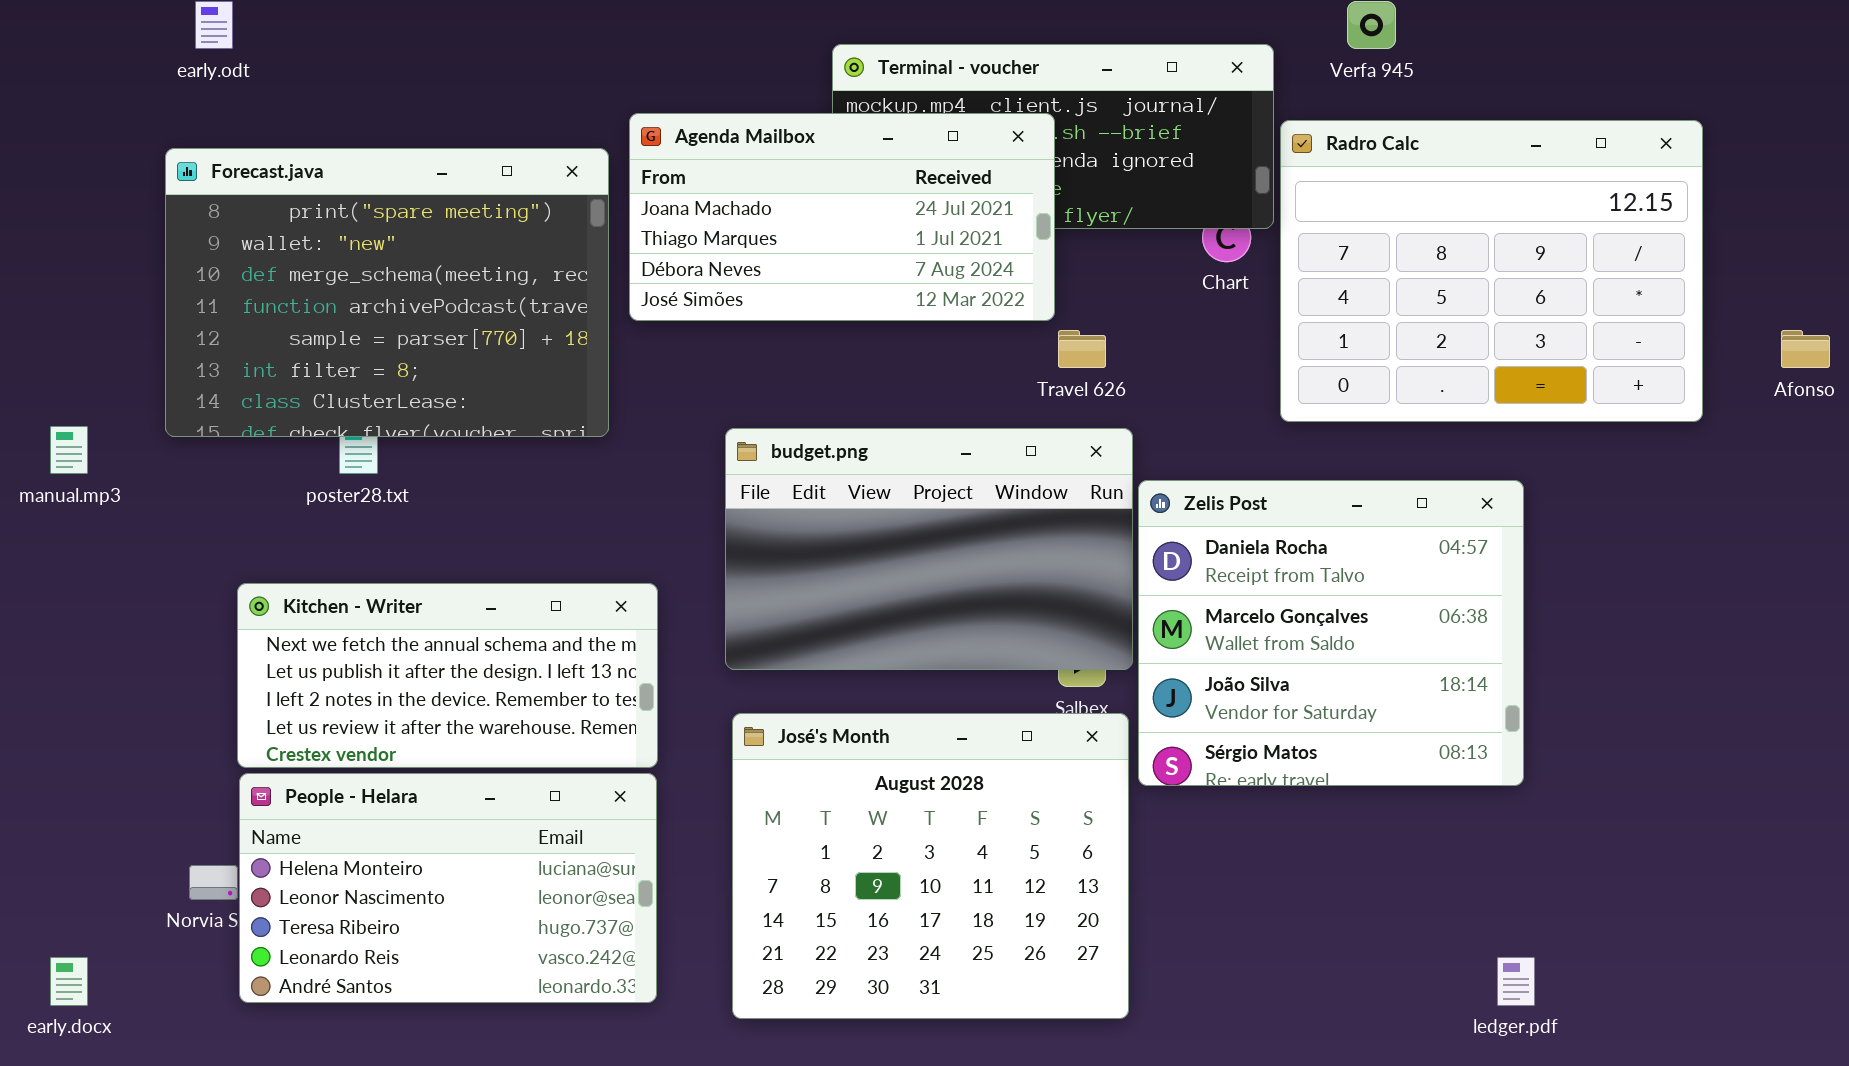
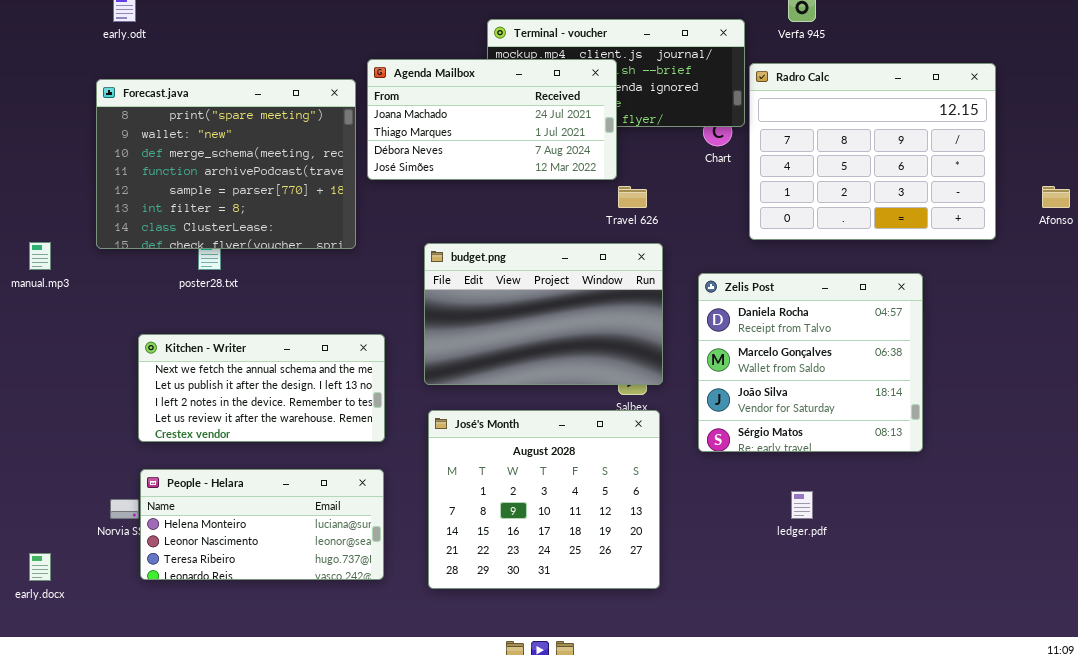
Zelis Post: [1138,480,1524,786] -> [698,273,923,452], moved
People - Helara: [239,773,657,1003] -> [140,469,384,580], resized
ledger.pdf: [1497,957,1535,1006] -> [791,491,813,519], moved

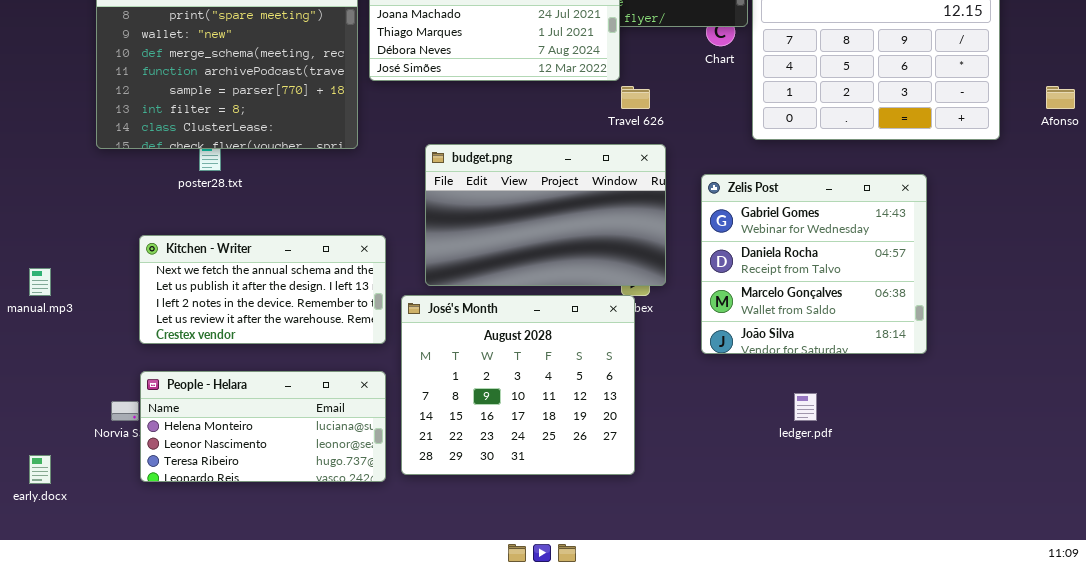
manual.mp3: [29,242,51,270] -> [29,268,51,296], moved
Zelis Post: [698,273,923,452] -> [701,174,927,354], scrolled up 1 row
José's Month: [428,410,660,589] -> [401,295,635,475], moved

